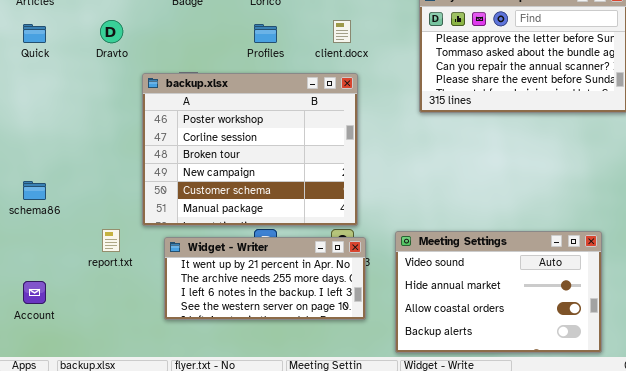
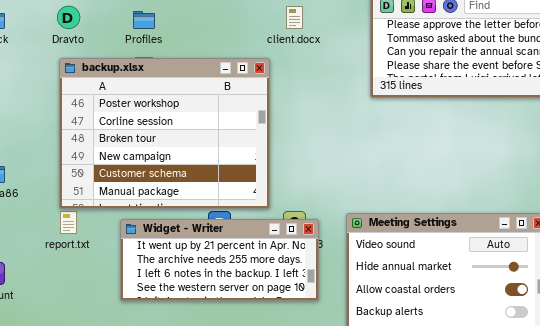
Profiles: [254,24,277,43] -> [133,11,155,29], moved
backup.xlsx: [142,73,358,226] -> [59,58,270,209], moved

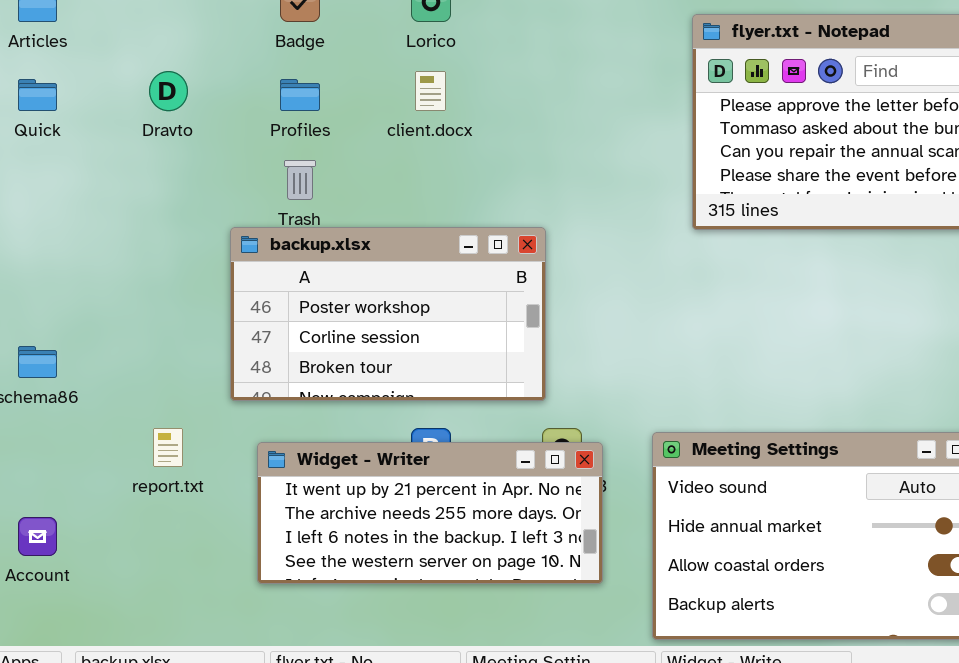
client.docx: [286,6,303,29] -> [415,71,446,111], moved
backup.xlsx: [59,58,270,209] -> [230,227,546,401], moved, resized

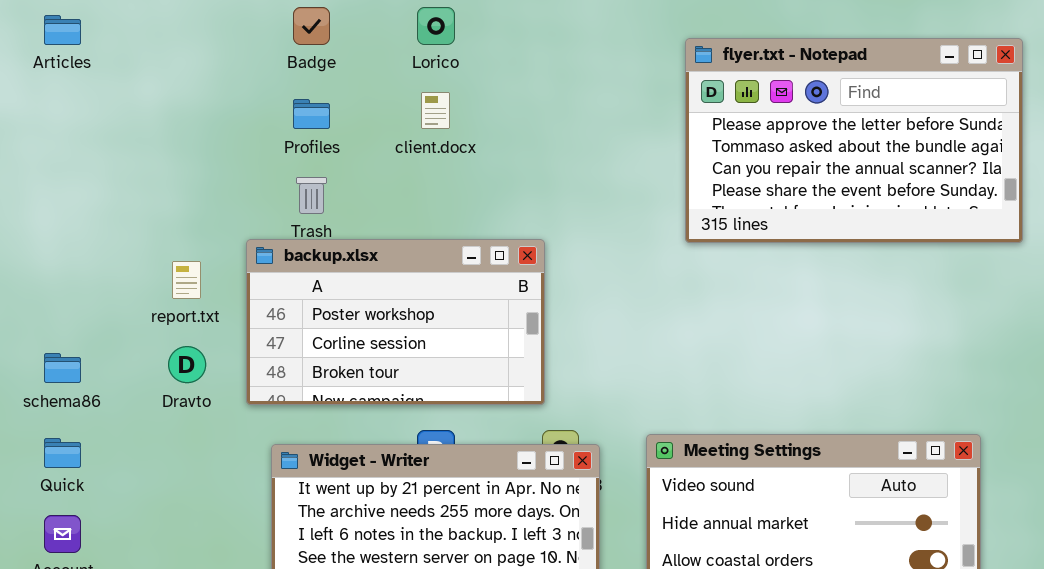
Dravto: [149,71,188,111] -> [168,346,206,383], moved
Quick: [18,79,57,111] -> [44,438,81,468], moved
report.txt: [153,428,183,467] -> [172,261,201,299], moved

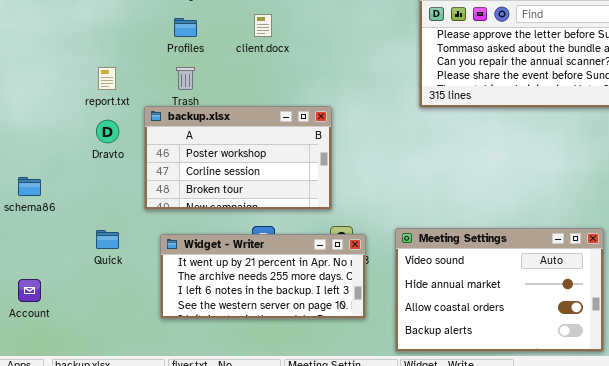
report.txt: [172,261,201,299] -> [98,67,116,90], moved
Dravto: [168,346,206,383] -> [96,120,119,143], moved
Quick: [44,438,81,468] -> [96,230,119,249], moved

